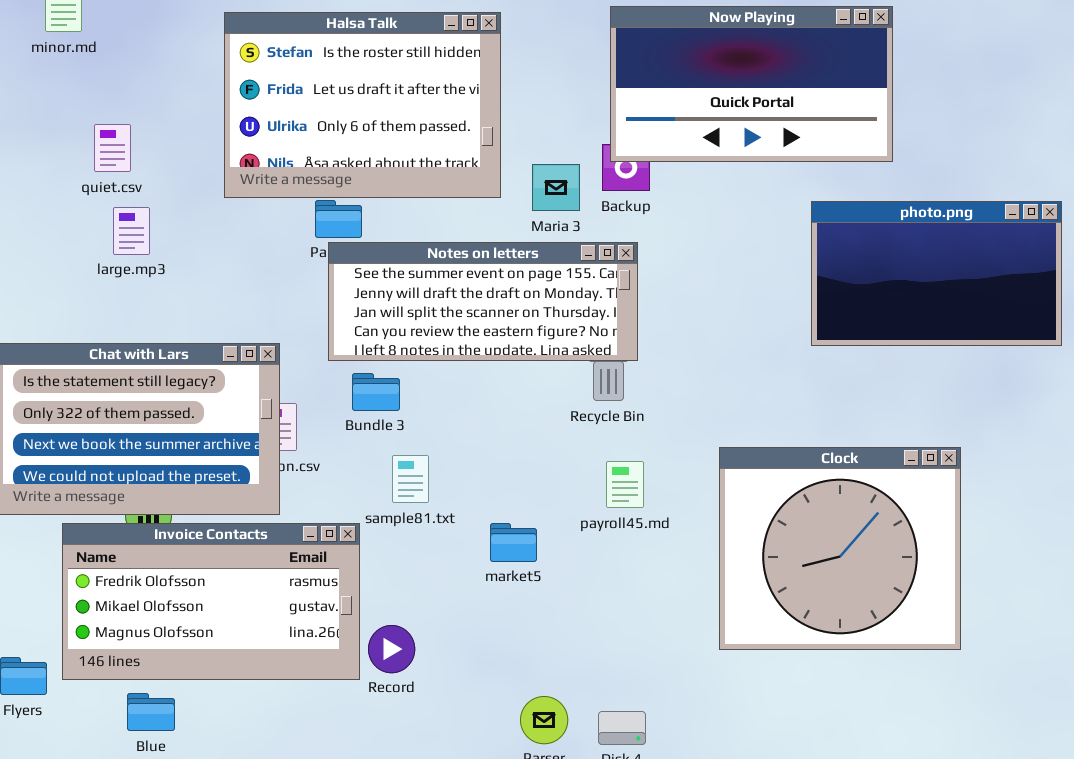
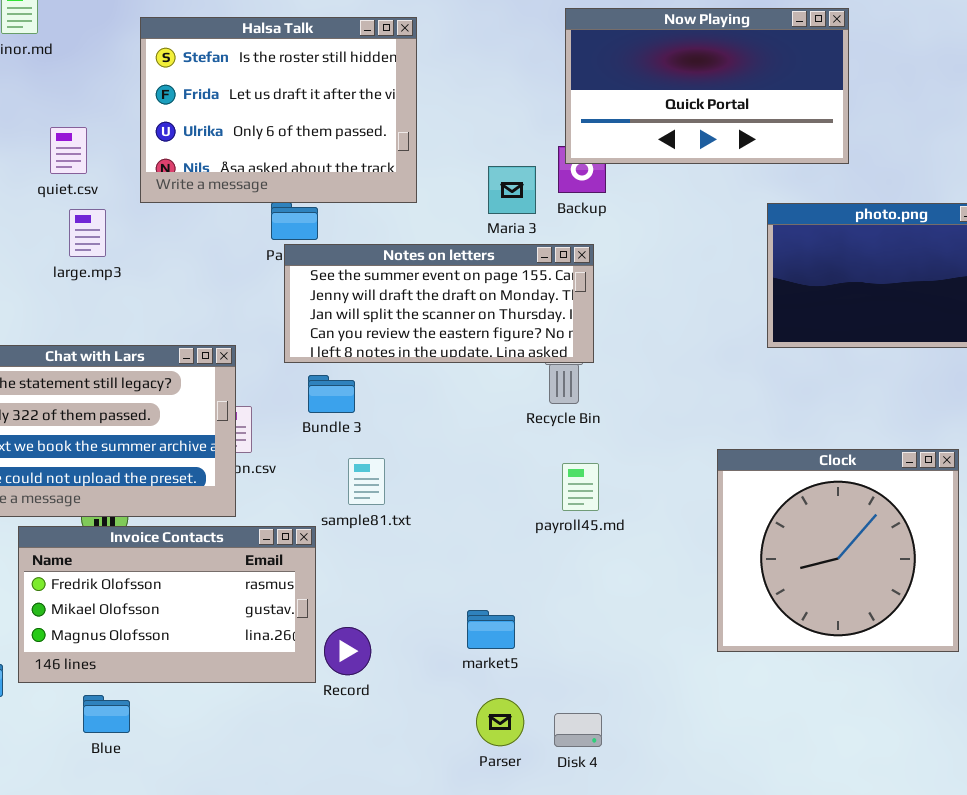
Halsa Talk: [224,12,501,198] -> [140,17,417,203], moved
Clock: [719,447,961,650] -> [717,449,959,652], moved
market5: [490,523,537,562] -> [467,610,515,649], moved

